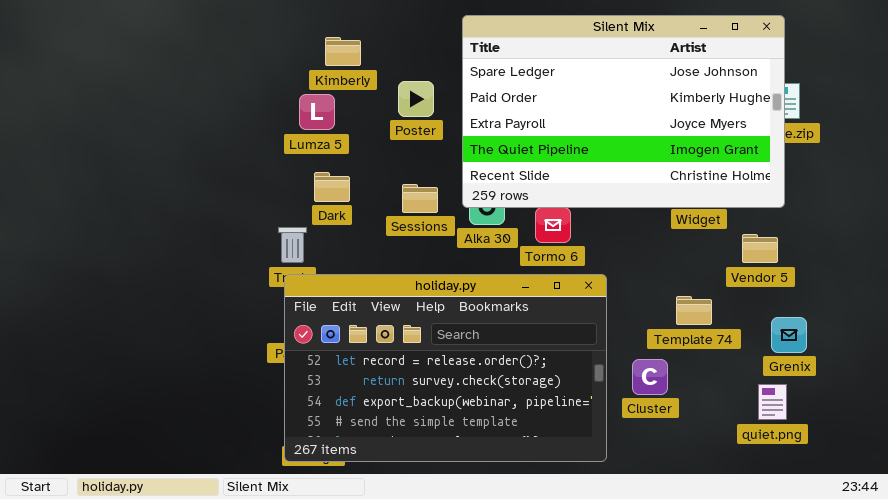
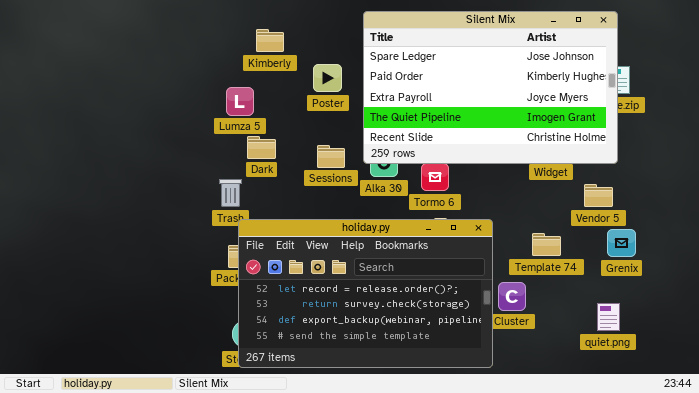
Lumza 5: [299,94,335,130] -> [226,87,254,116], moved
holiday.py: [284,274,607,462] -> [238,219,493,368], moved
Grenix: [771,317,807,353] -> [607,229,636,257], moved

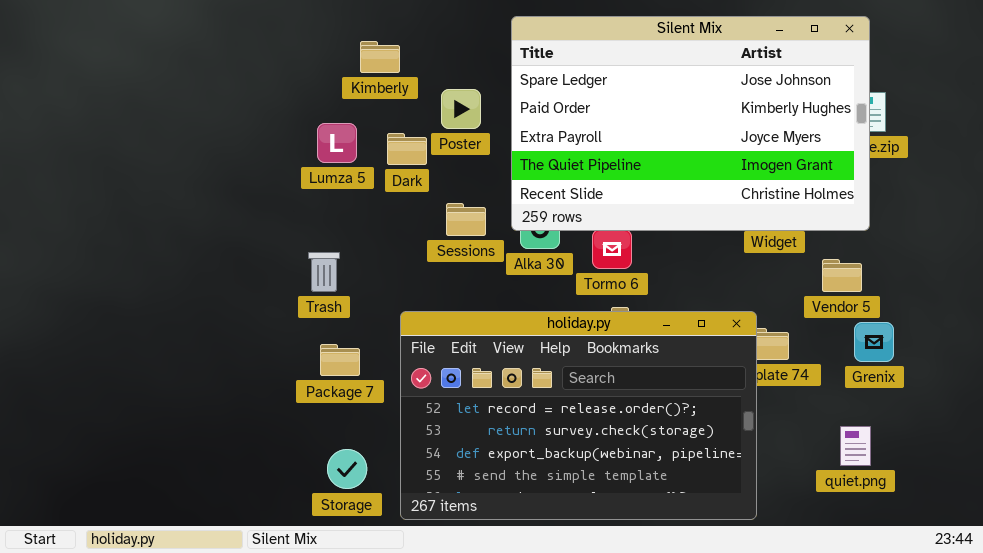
Dark: [247,136,276,159] -> [387,133,427,165], moved
holiday.py: [238,219,493,368] -> [400,311,757,520], moved

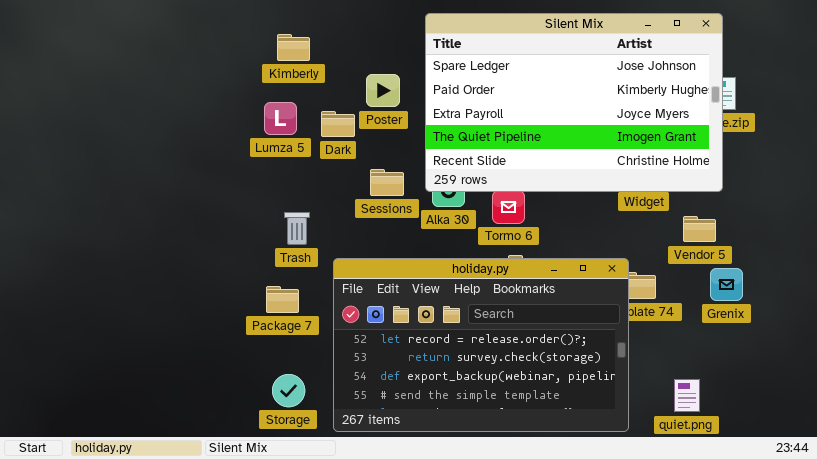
Kimberly: [360,41,400,73] -> [277,34,310,61], moved
Trash: [308,252,340,292] -> [284,212,310,245], moved
quiet.png: [840,426,871,466] -> [674,379,700,412], moved

